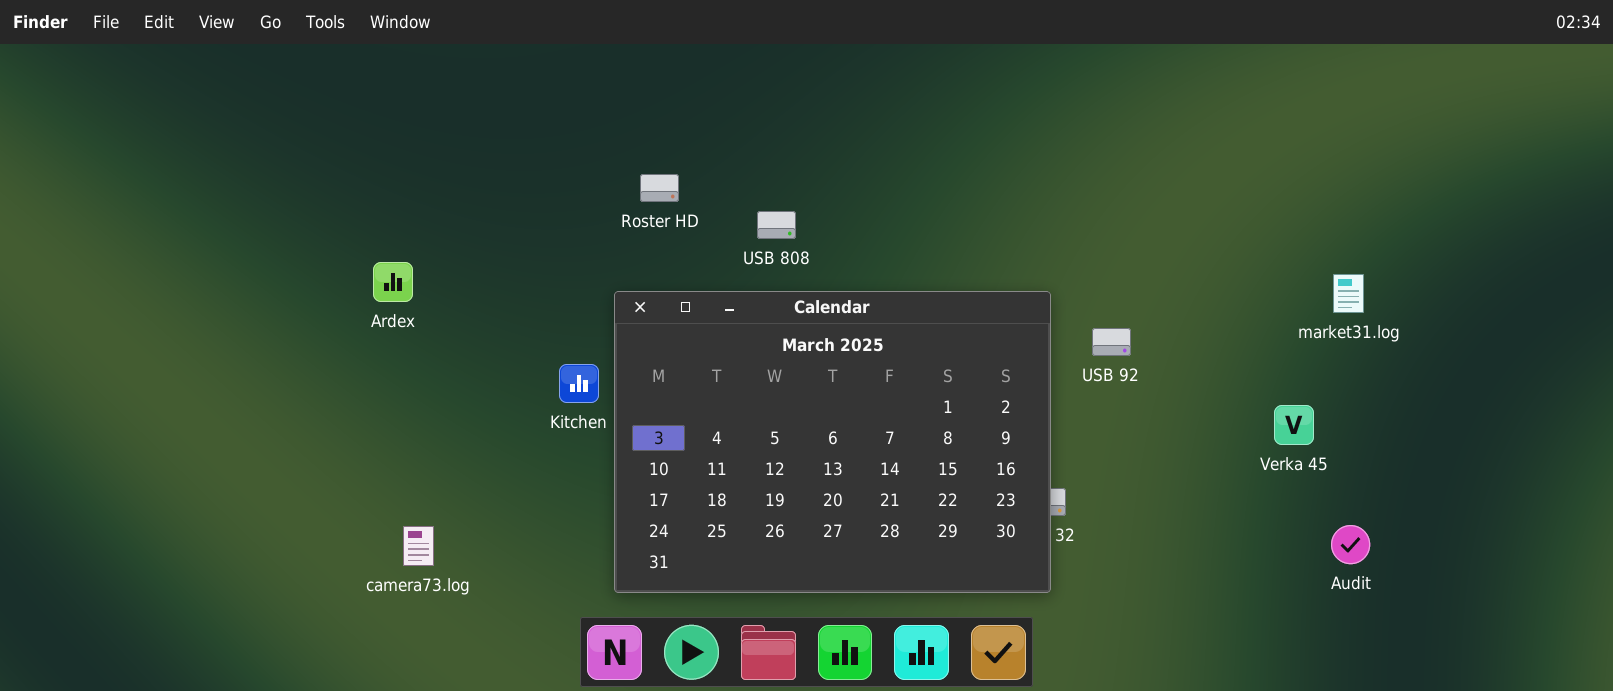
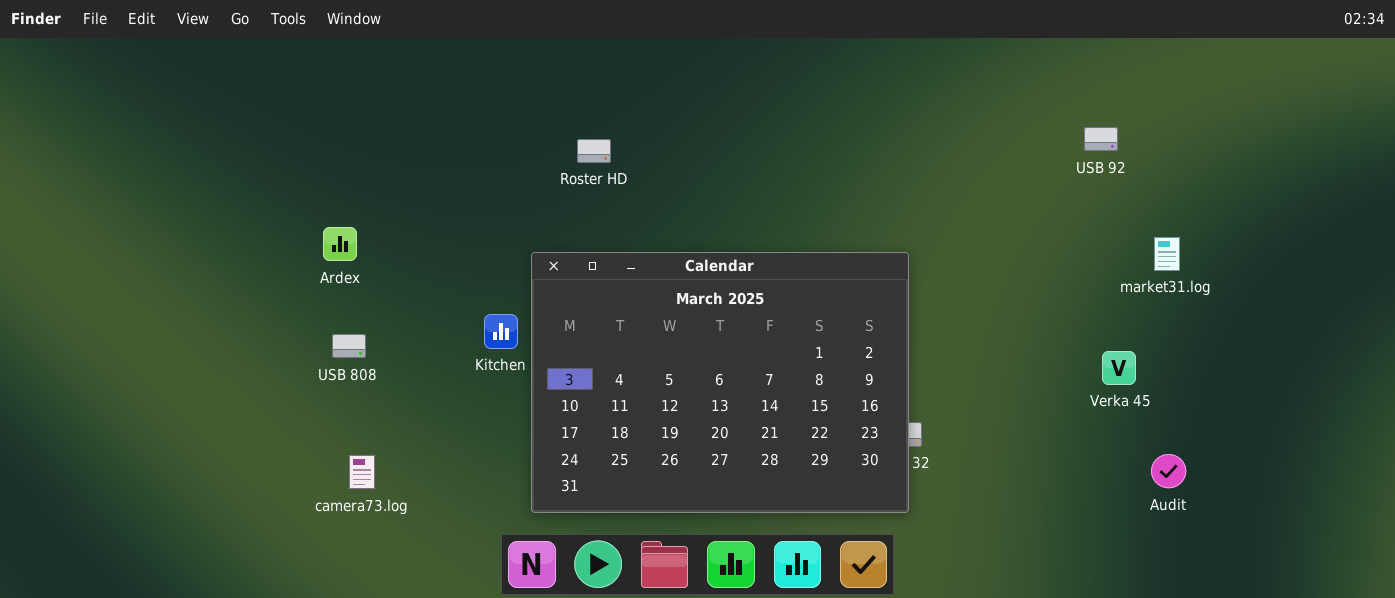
Roster HD: [640,174,679,202] -> [577,139,611,163], moved
USB 808: [757,211,796,239] -> [332,334,366,358], moved
USB 92: [1092,328,1131,356] -> [1084,127,1118,151], moved

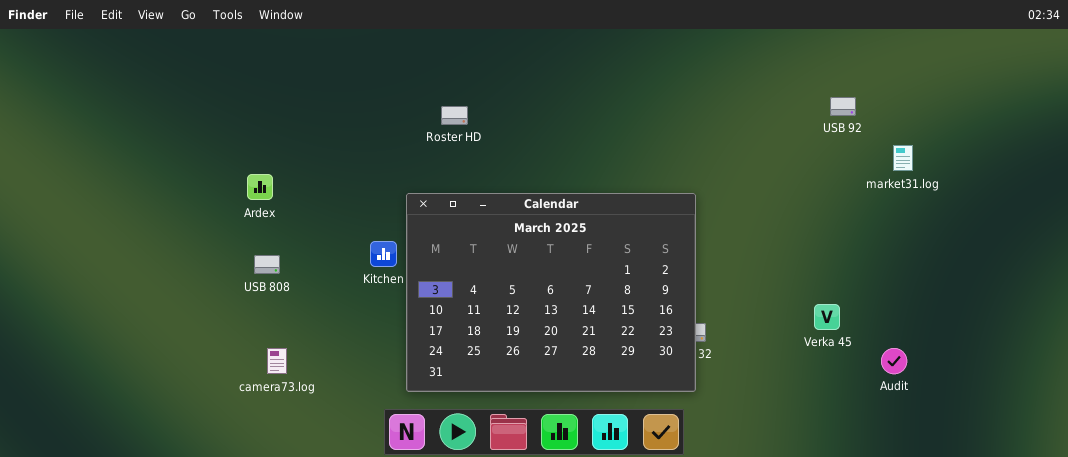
market31.log: [1154,237,1180,271] -> [893,145,913,171], moved
Verka 45: [1102,351,1136,385] -> [814,304,840,330], moved

